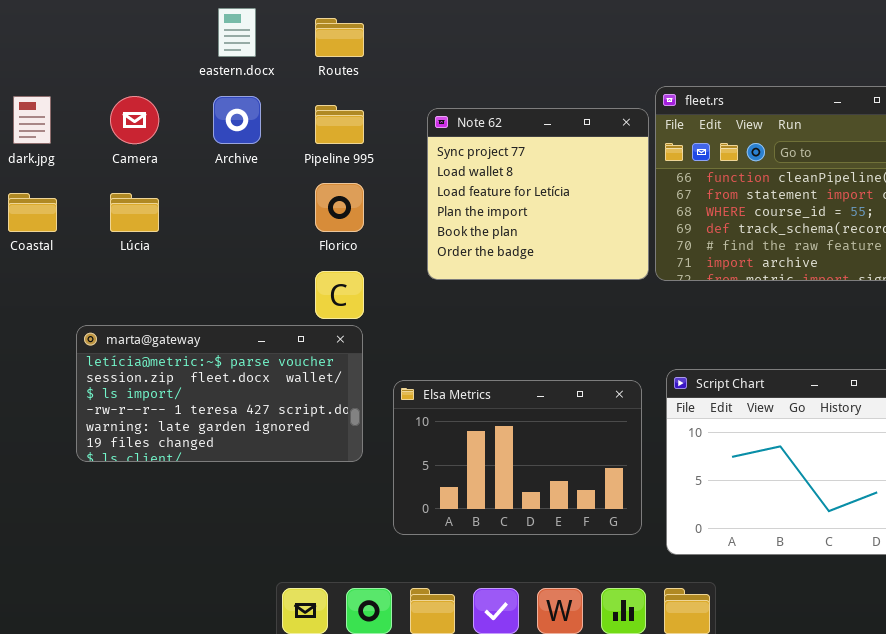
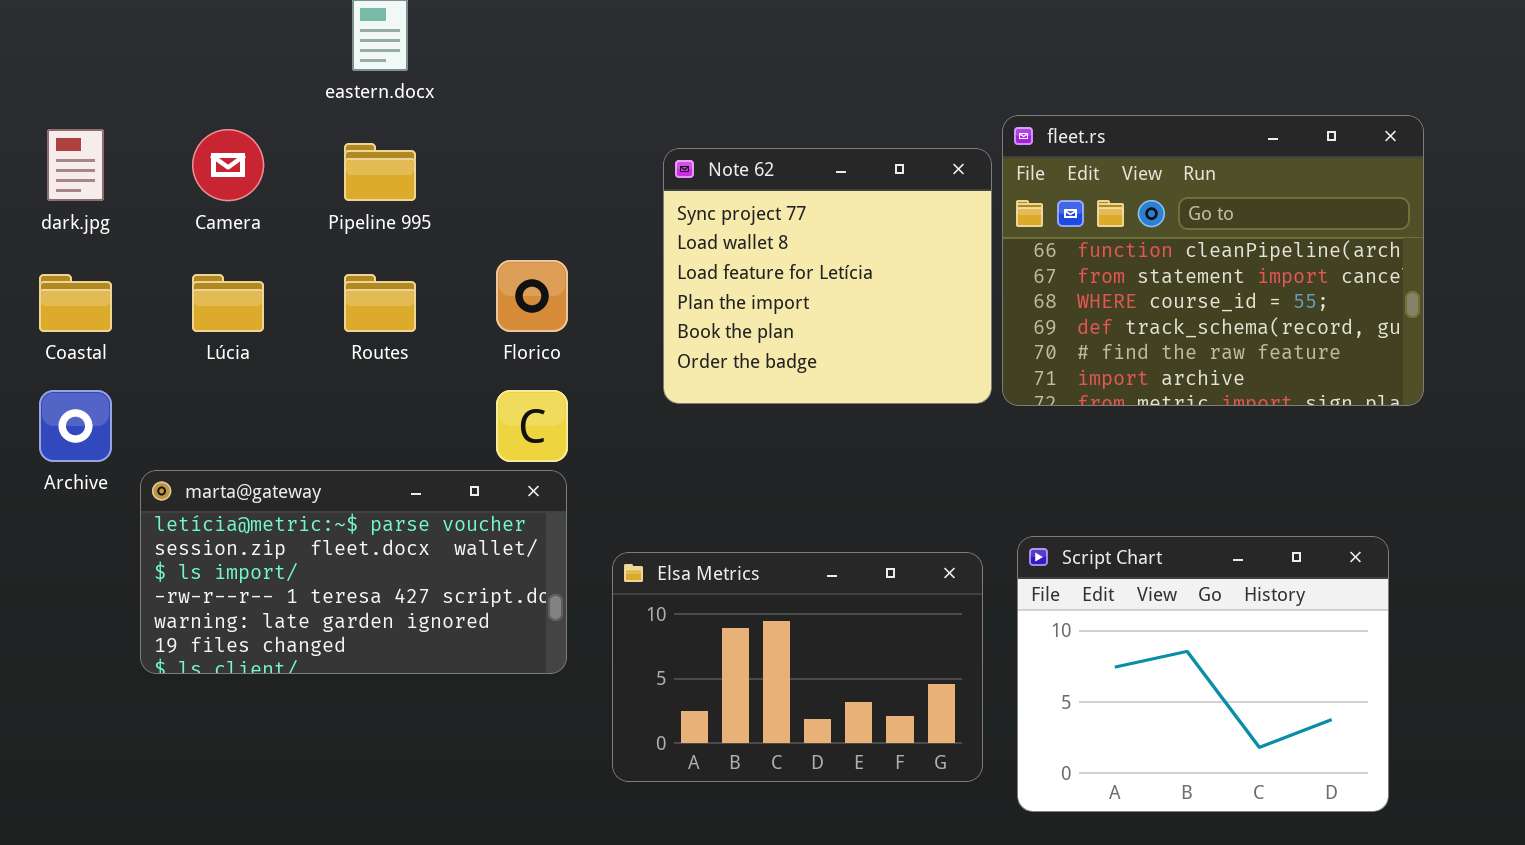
Routes: [315,18,364,57] -> [344,274,416,332], moved
Archive: [213,96,261,144] -> [39,390,112,462], moved
Pipeline 995: [315,105,364,144] -> [344,143,416,201], moved

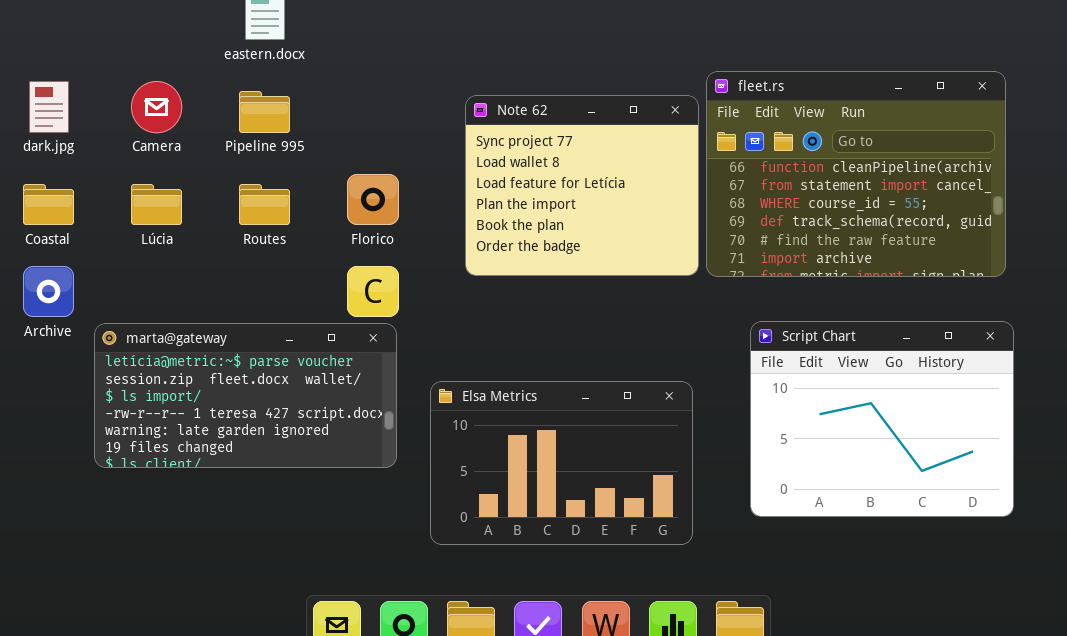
Script Chart: [1017,536,1389,812] -> [750,321,1014,517], moved

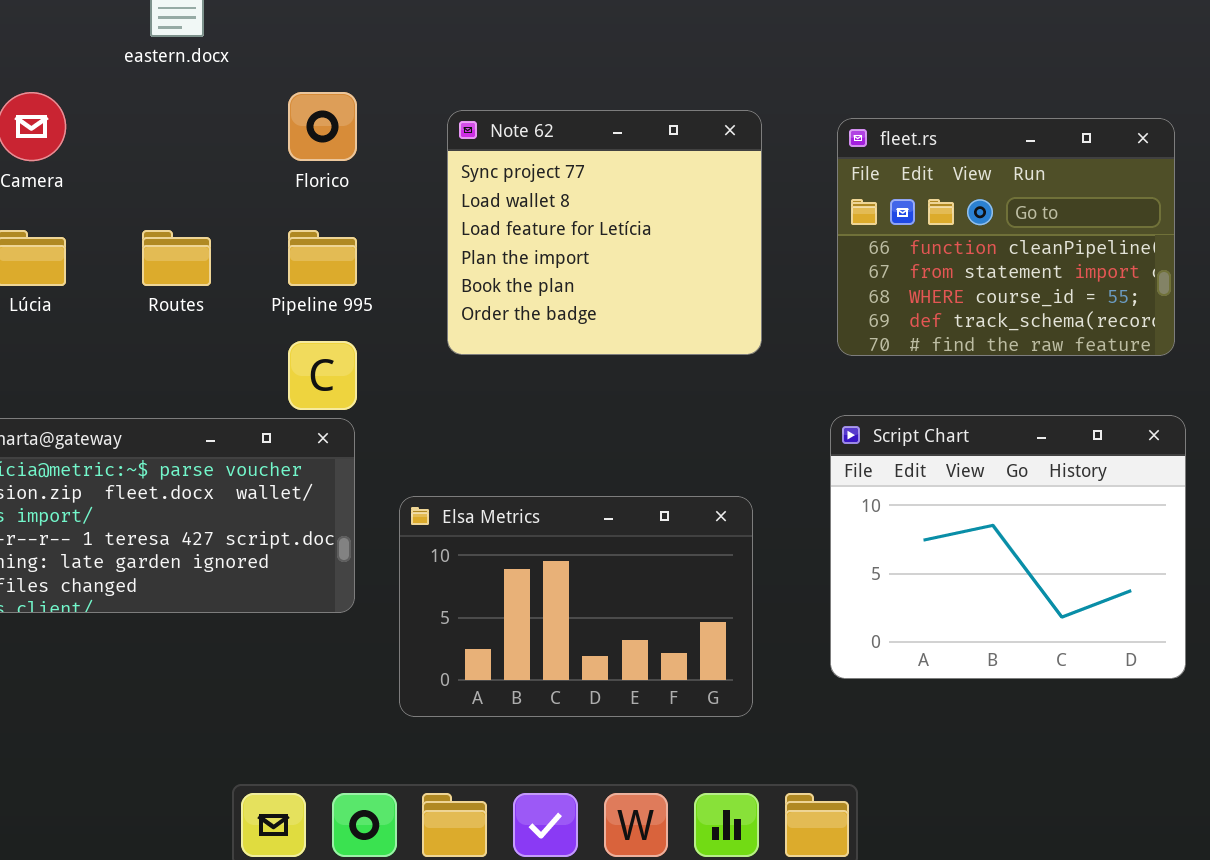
fleet.rs: [706,71,1006,277] -> [837,118,1175,356], resized
Pipeline 995: [239,91,290,133] -> [288,230,357,286], moved
Florico: [347,174,399,225] -> [288,92,357,161], moved

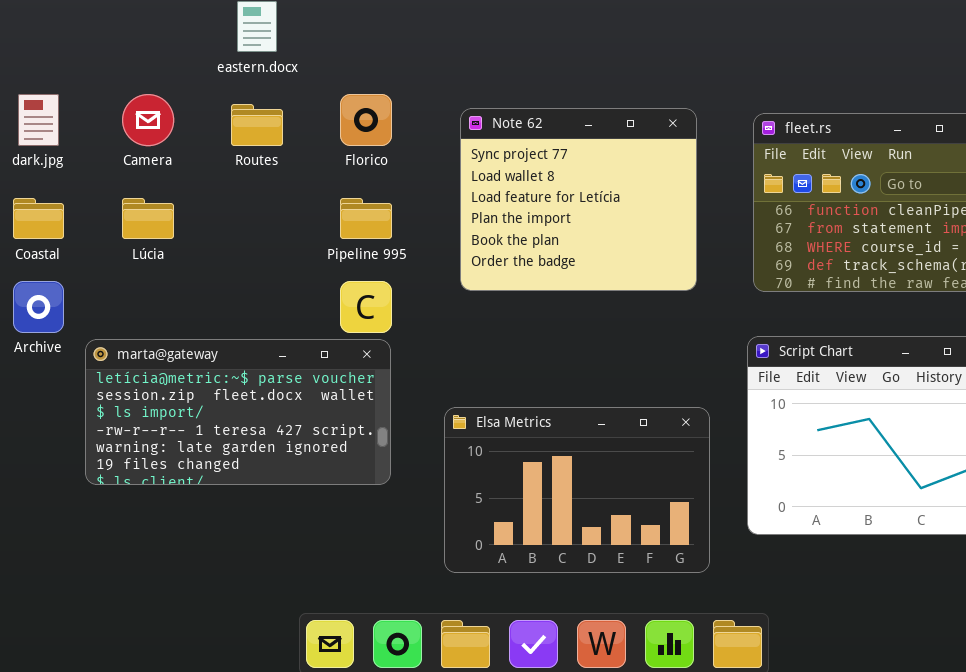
Routes: [142,230,211,286] -> [231,104,283,146], moved
Elsa Metrics: [399,496,753,717] -> [444,407,710,573], moved

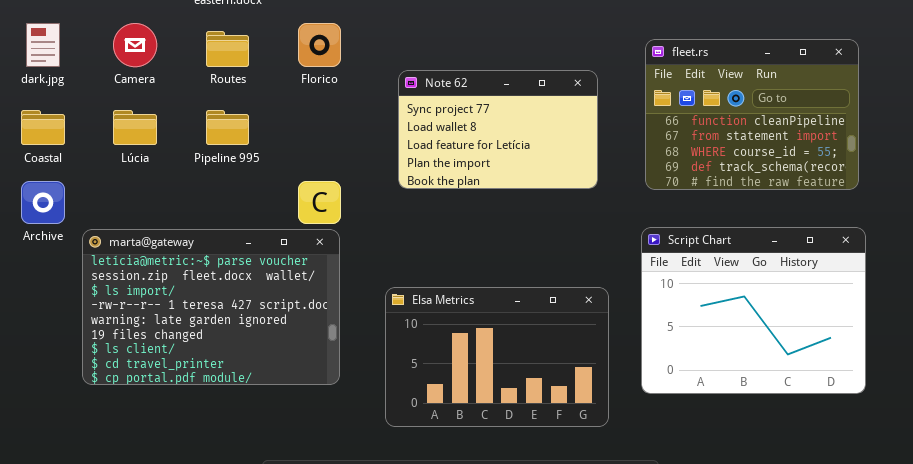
Note 62: [460,108,697,291] -> [398,70,598,189], resized
Pipeline 995: [340,198,392,239] -> [206,110,249,145], moved
marta@gateway: [85,339,391,485] -> [82,229,340,385], resized

